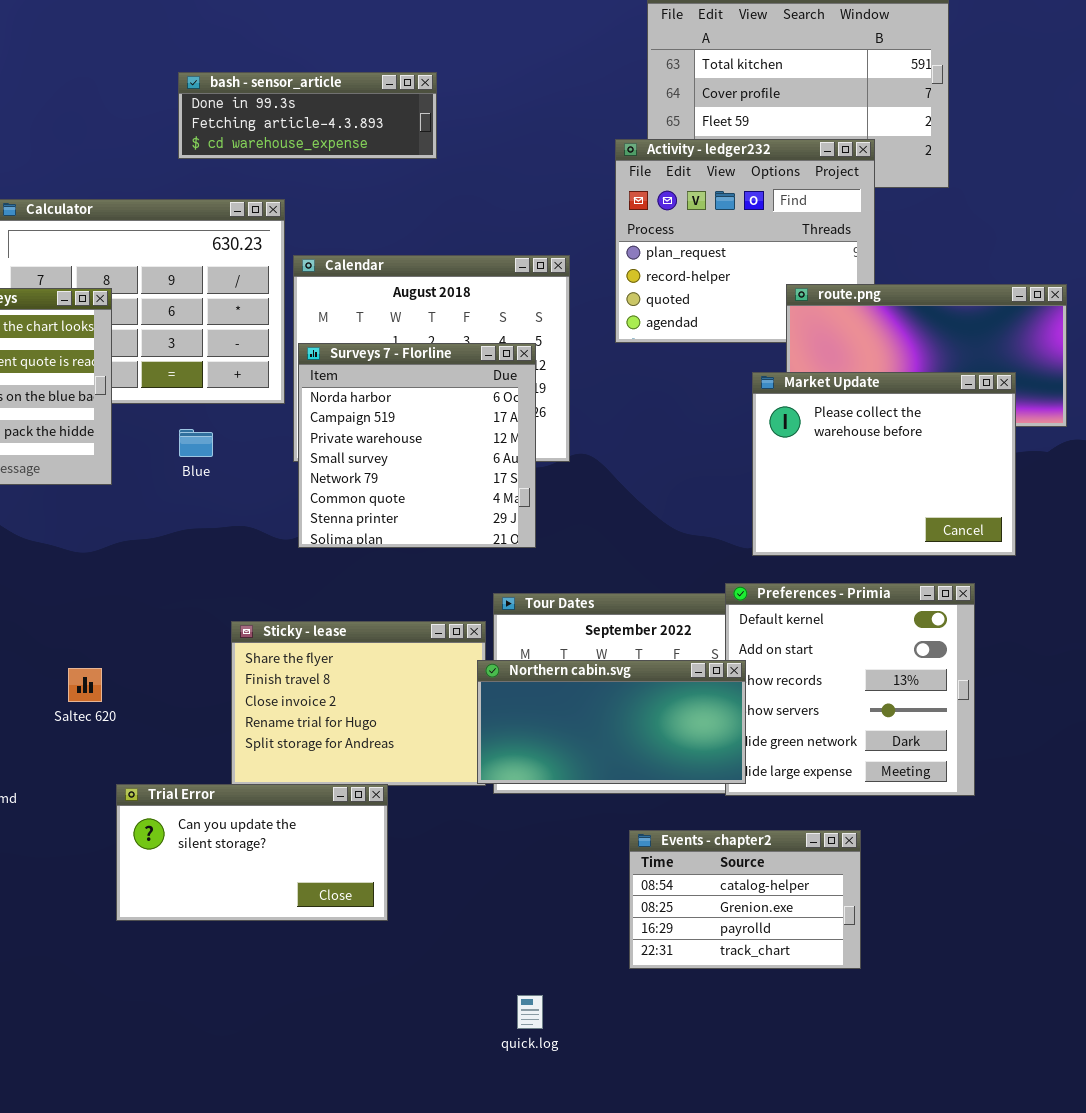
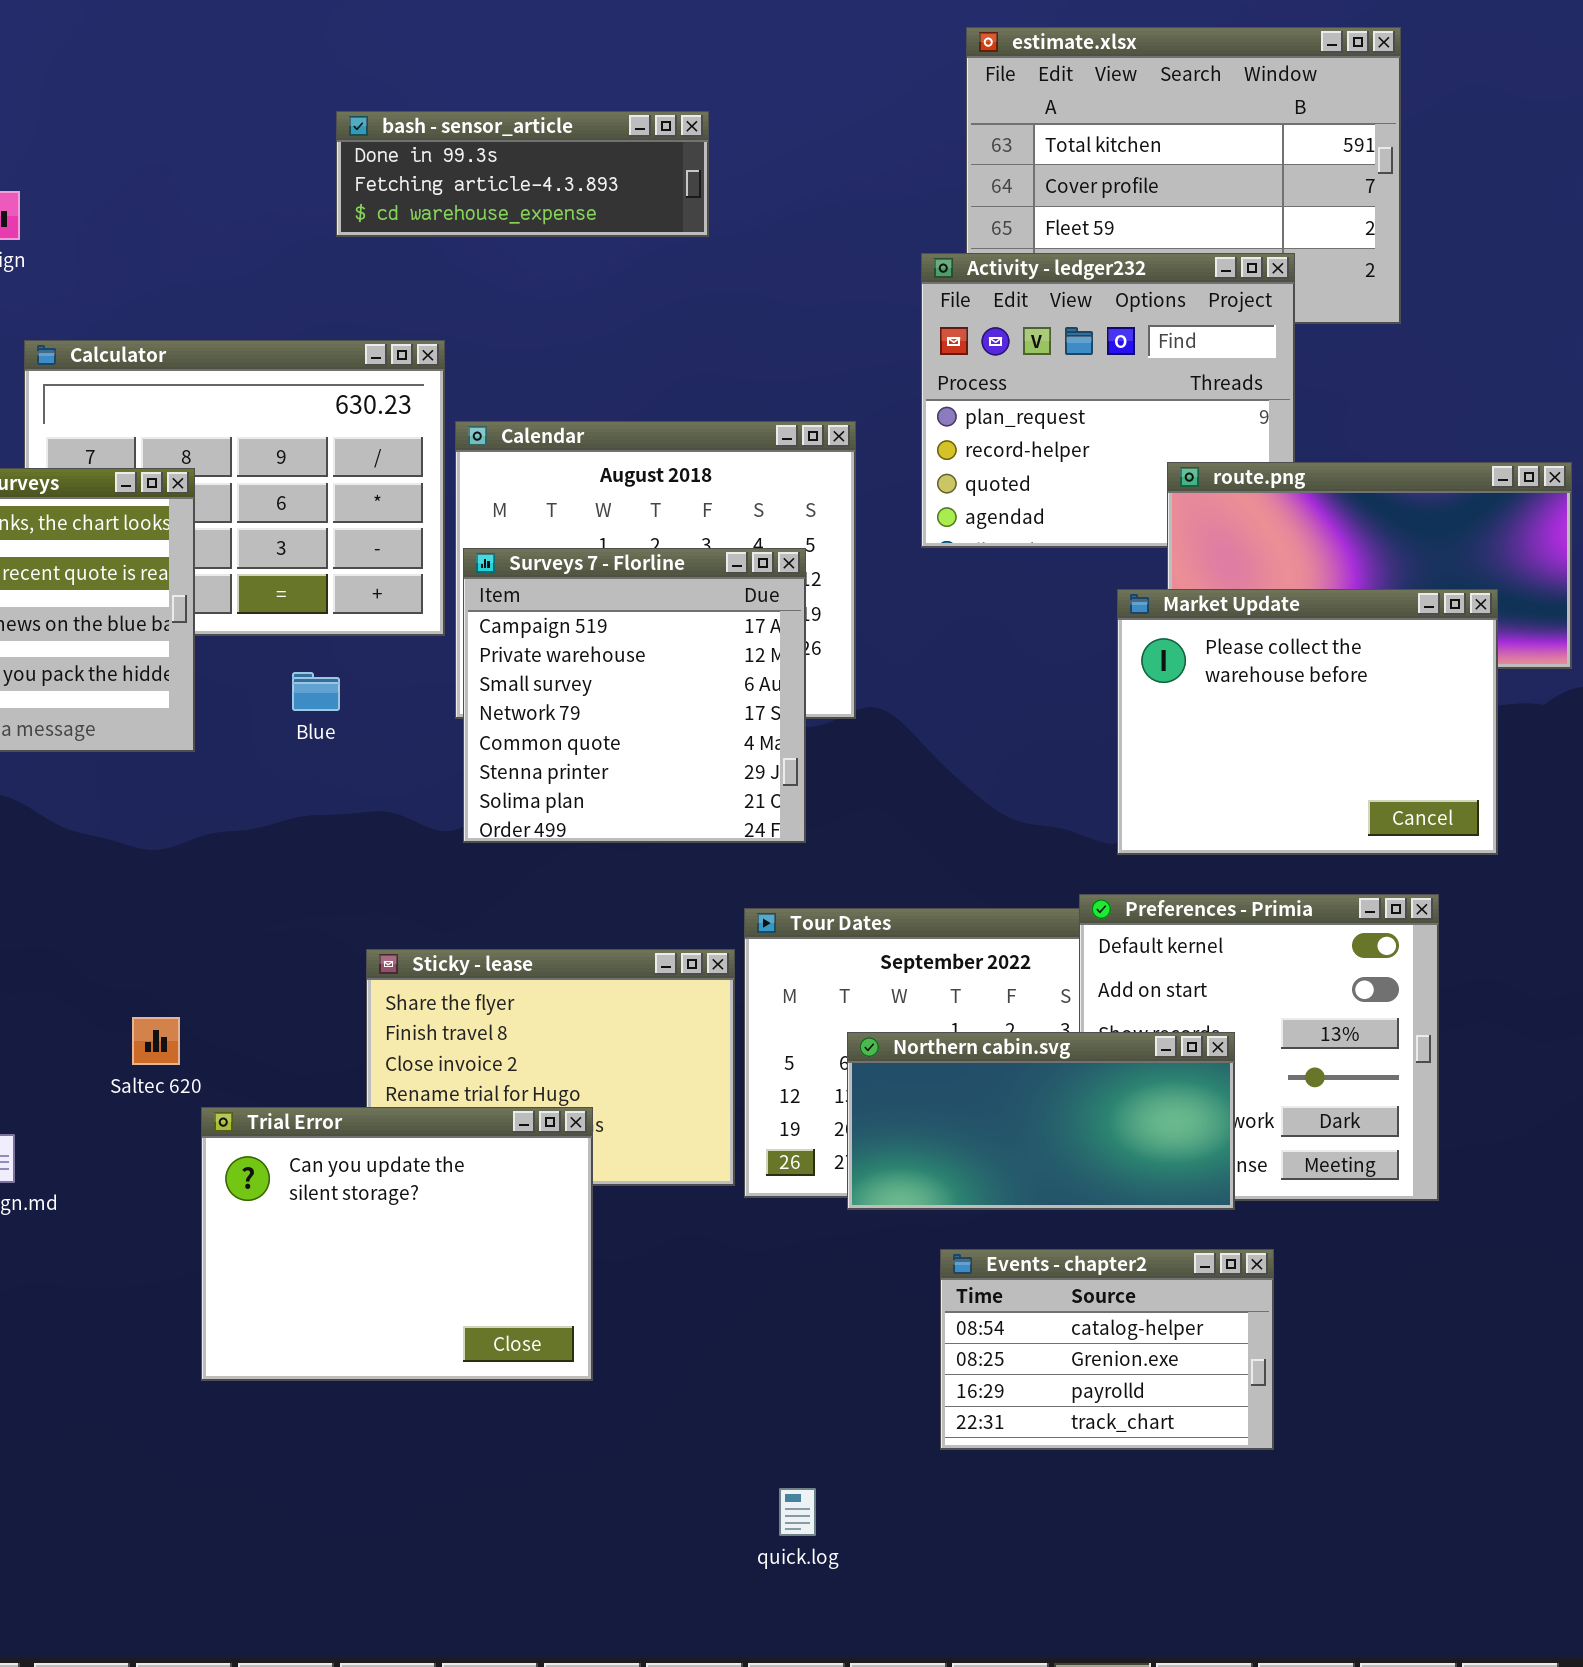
bash - sensor_article: [178,72,437,159] -> [336,111,709,237], moved
Surveys 7 - Florline: [298,343,536,548] -> [463,548,806,843], scrolled down 1 row
Northern cabin.svg: [477,660,746,784] -> [847,1032,1235,1210], moved
Trial Error: [116,784,388,921] -> [201,1107,593,1381], resized

